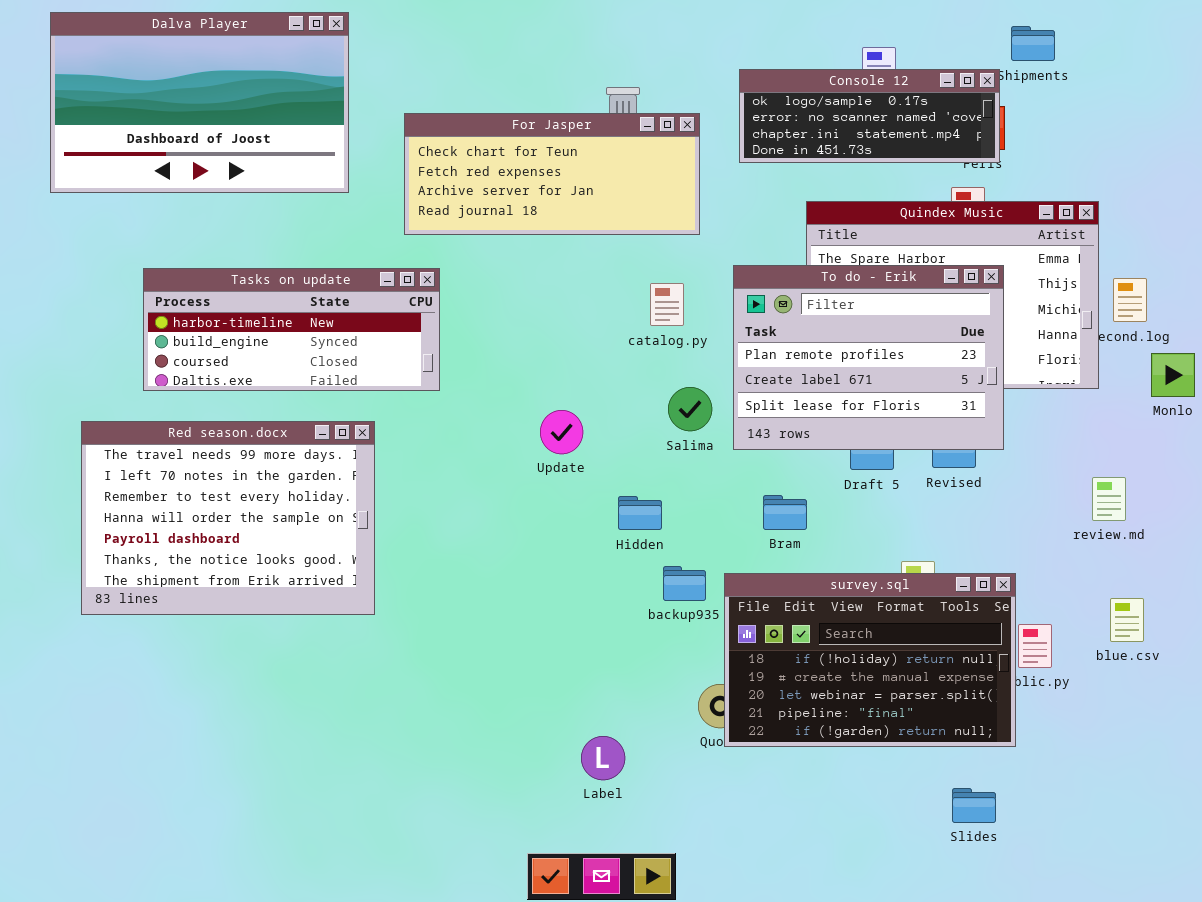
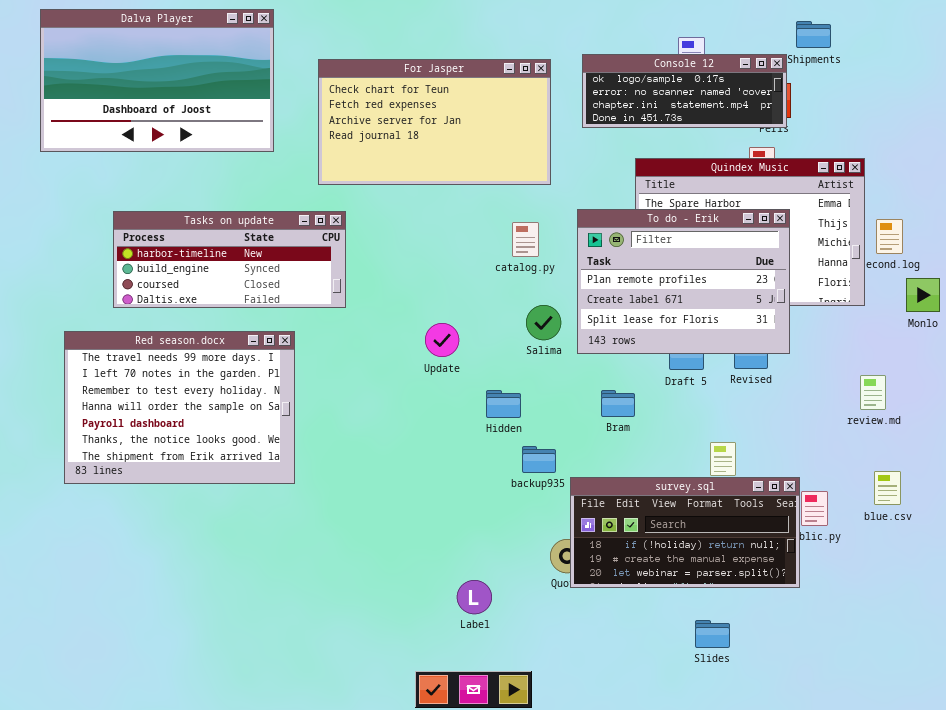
For Jasper: [404,113,700,235] -> [318,59,551,185], resized
survey.sql: [724,573,1016,747] -> [570,477,800,588], resized
Slides: [952,788,996,823] -> [695,620,730,648], moved

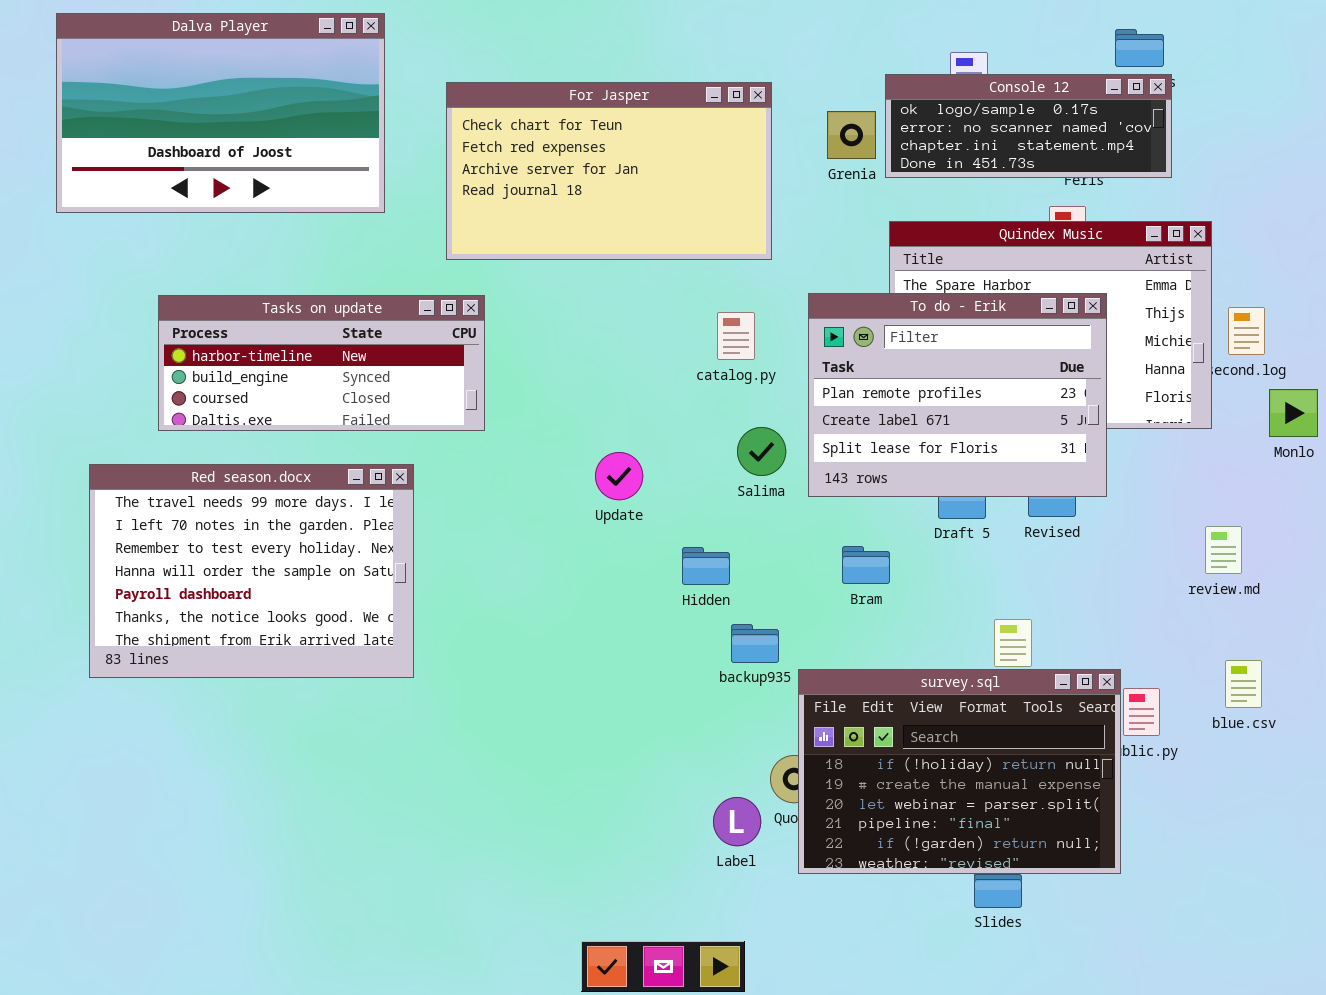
Console 12: [582,54,787,128] -> [885,74,1172,178], moved
survey.sql: [570,477,800,588] -> [798,669,1121,874], resized
Label: [457,580,492,614] -> [713,797,761,846], moved

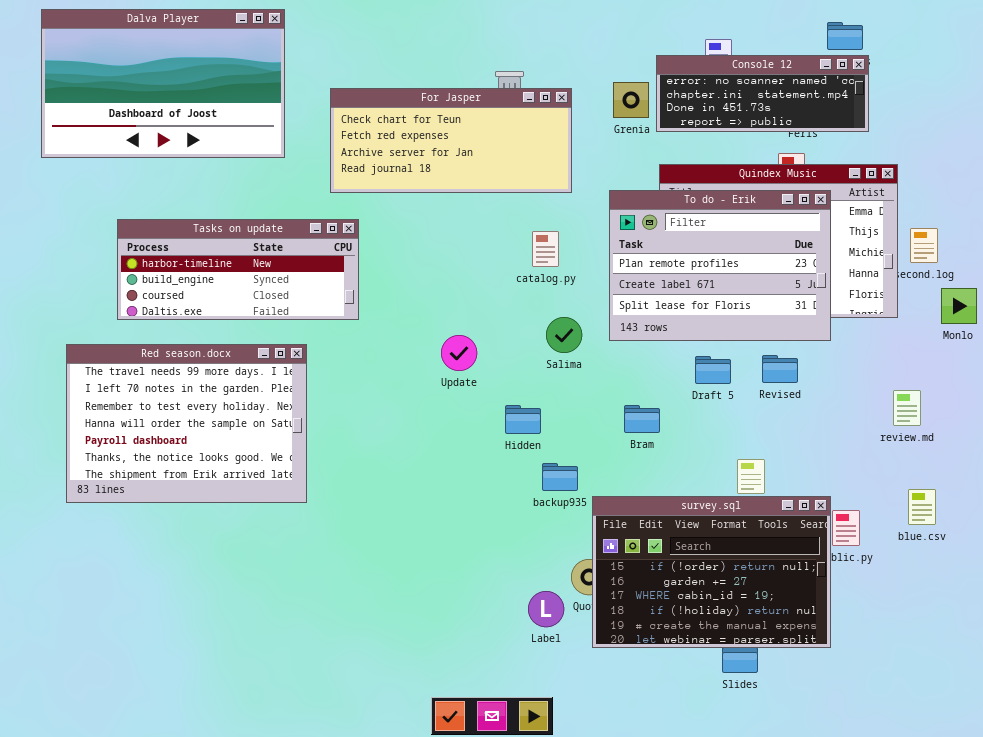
Console 12: [885,74,1172,178] -> [656,55,869,132], scrolled down 1 row
For Jasper: [446,82,772,260] -> [330,88,572,193], resized
To do - Erik: [808,293,1107,497] -> [609,190,831,341], moved
survey.sql: [798,669,1121,874] -> [592,496,831,648], scrolled up 3 rows

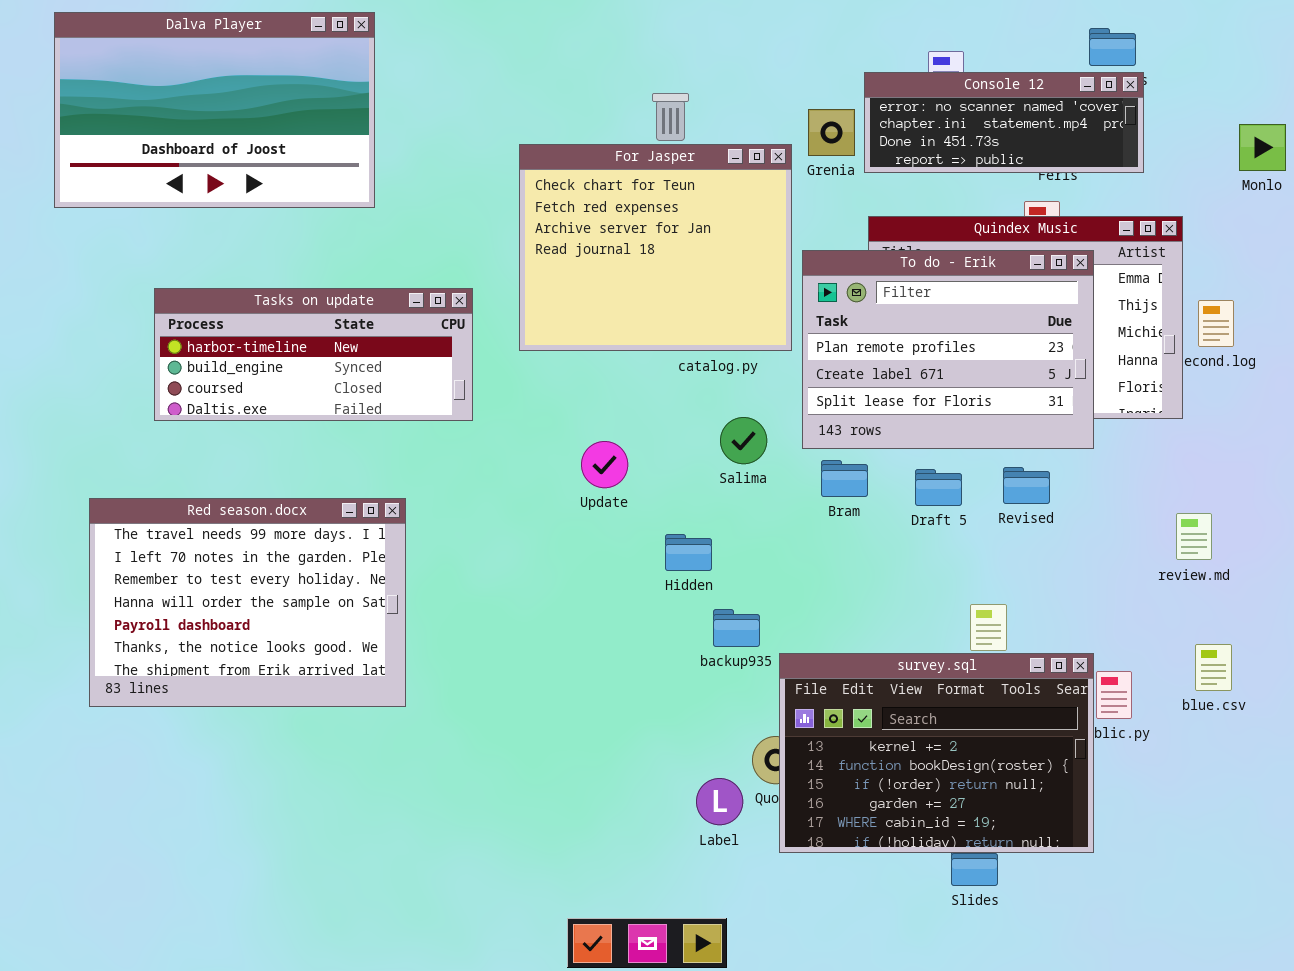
For Jasper: [330,88,572,193] -> [519,144,792,351], moved, resized
Monlo: [941,288,977,324] -> [1239,124,1286,171], moved
Red season.docx: [66,344,307,503] -> [89,498,406,707], moved
Bram: [624,405,660,433] -> [821,460,868,497], moved
survey.sql: [592,496,831,648] -> [779,653,1094,853], scrolled up 2 rows

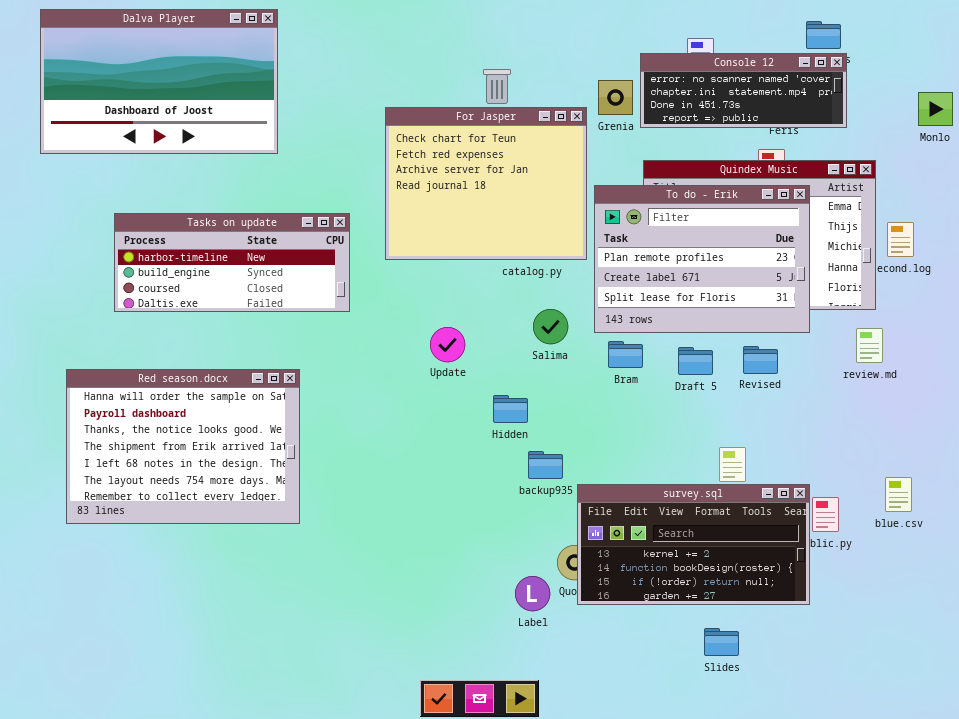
Red season.docx: [89,498,406,707] -> [66,369,300,524], scrolled down 3 rows
review.md: [1176,513,1212,560] -> [856,328,883,363], moved
survey.sql: [779,653,1094,853] -> [577,484,810,605], resized

